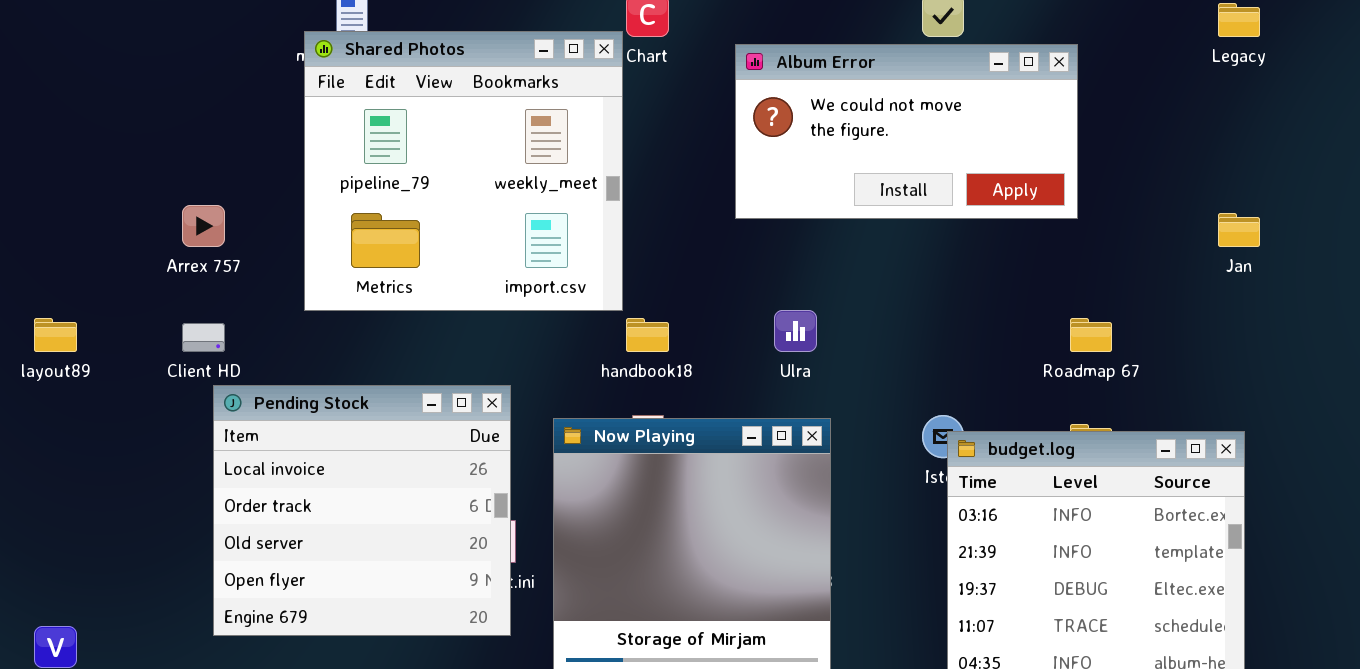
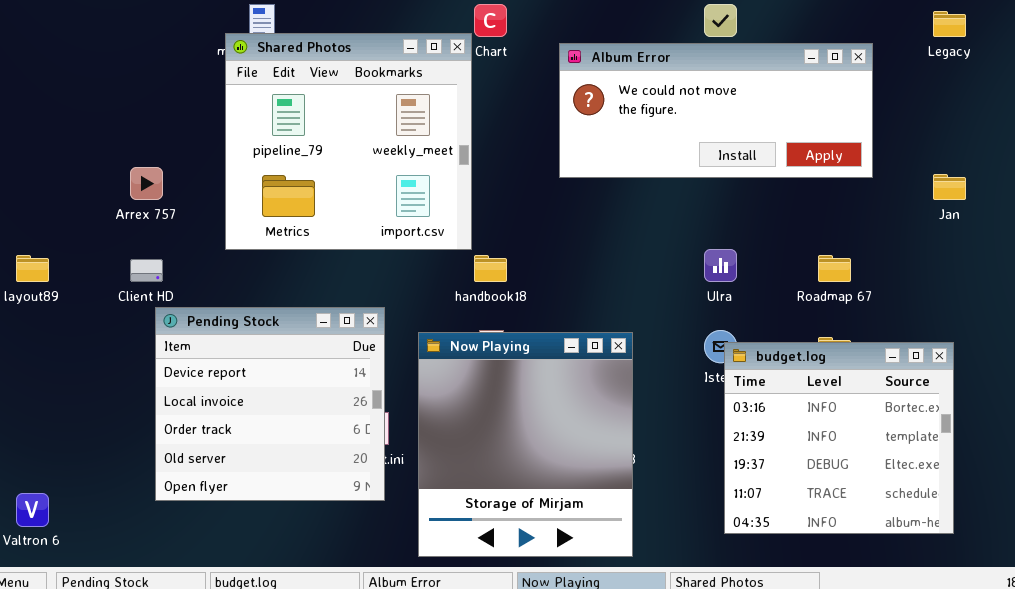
Album Error: [735,44,1078,219] -> [559,43,873,178], resized
Ulra: [774,310,817,352] -> [704,249,737,282], moved
Pending Stock: [213,385,511,636] -> [155,307,385,501], scrolled up 1 row

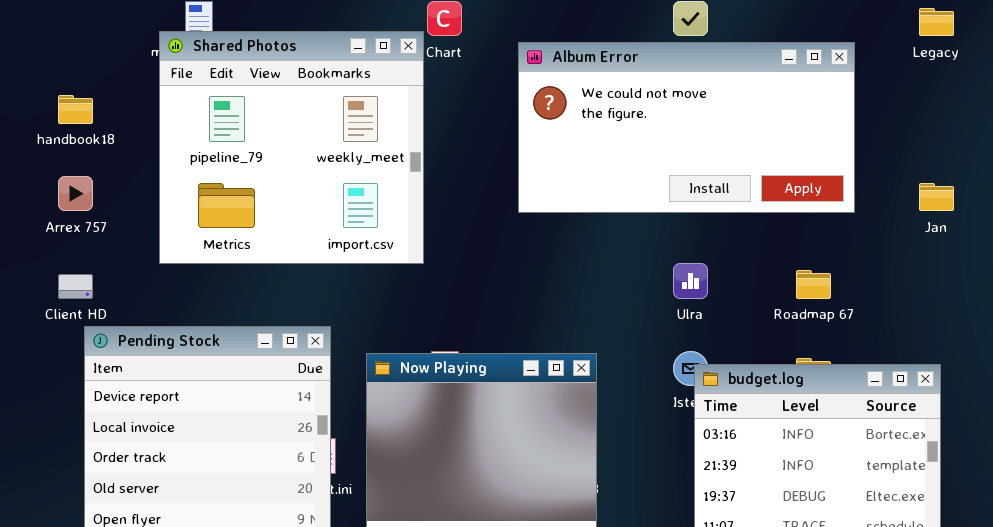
Album Error: [559,43,873,178] -> [518,42,855,213], resized
handbook18: [474,255,507,282] -> [58,95,93,124], moved

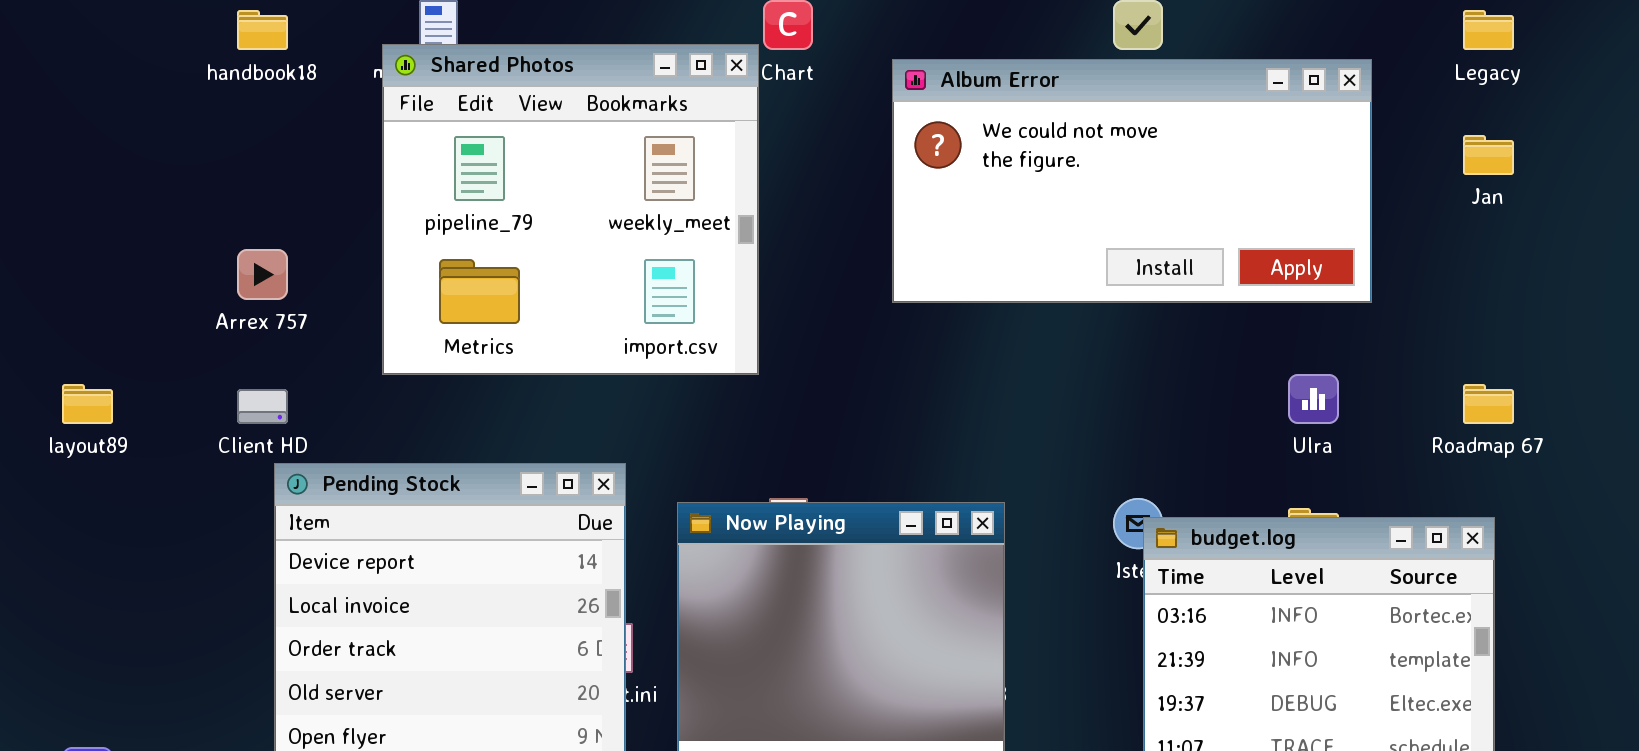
handbook18: [58,95,93,124] -> [237,10,288,50], moved
Jan: [919,183,954,211] -> [1463,135,1514,175], moved
Ulra: [673,263,708,299] -> [1288,374,1339,424], moved
Roadmap 67: [796,270,831,299] -> [1463,384,1514,424], moved

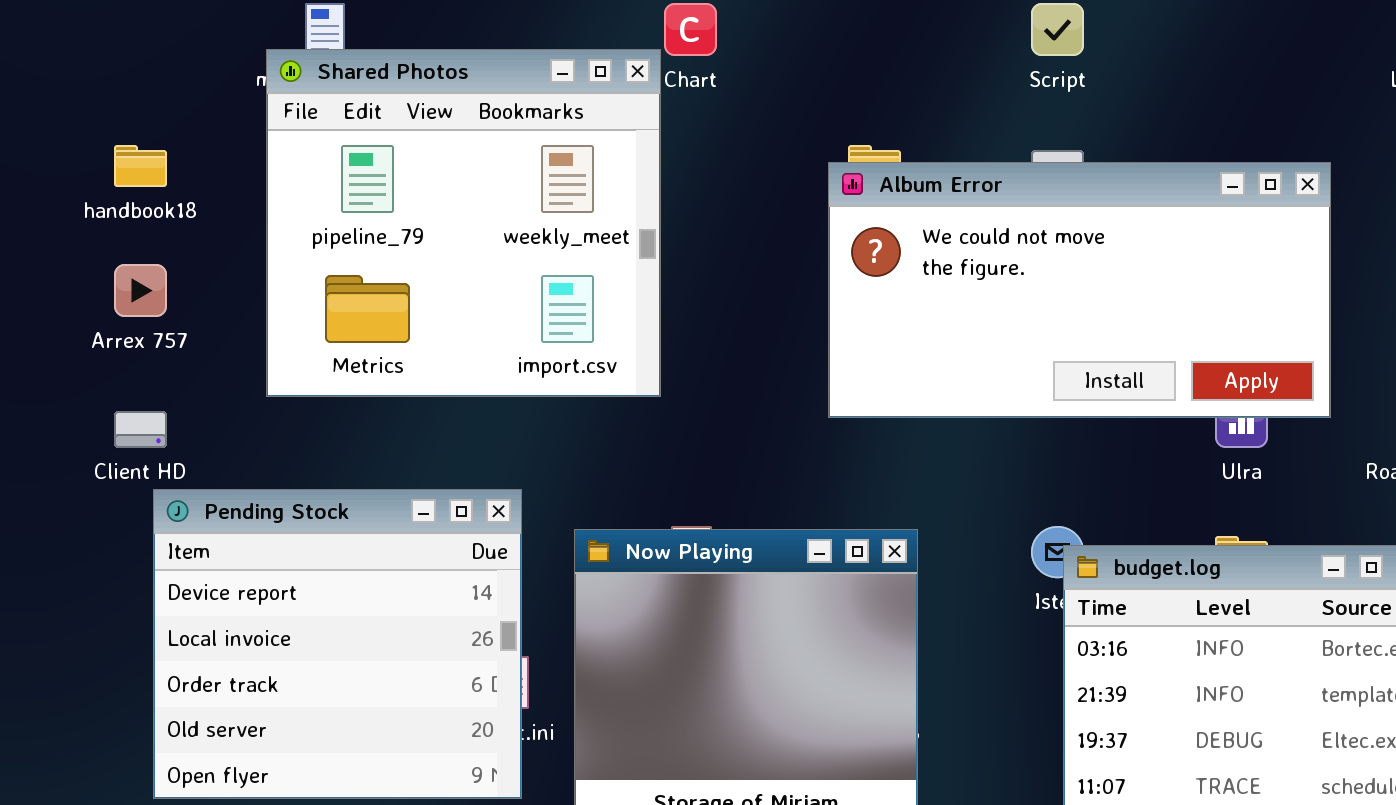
handbook18: [237,10,288,50] -> [114,145,167,187], moved
Album Error: [892,59,1372,303] -> [828,162,1331,418], moved

